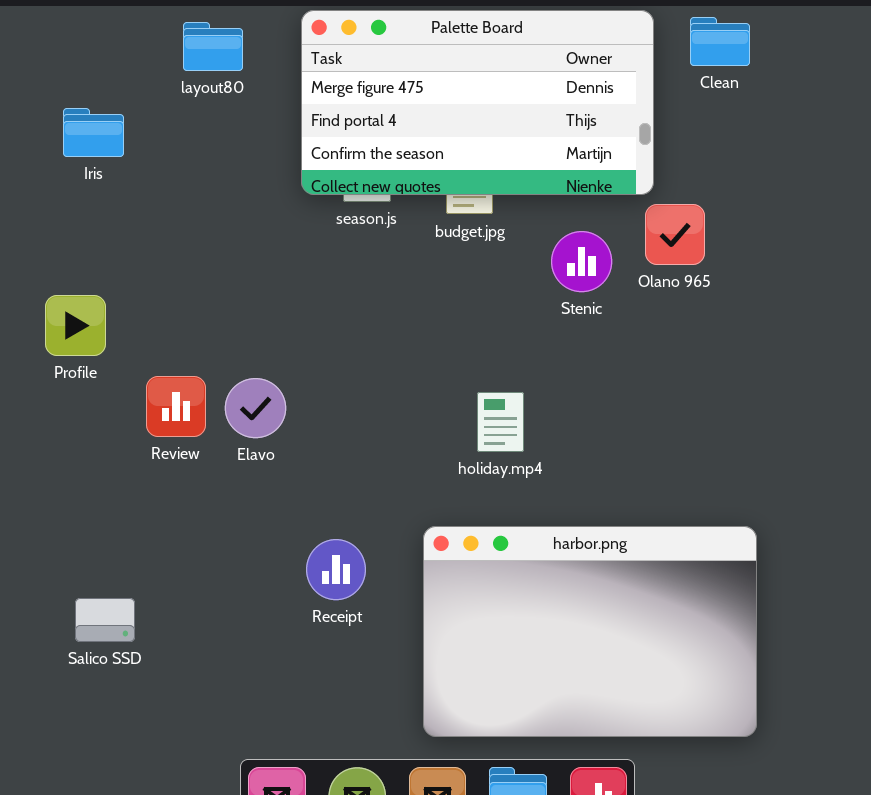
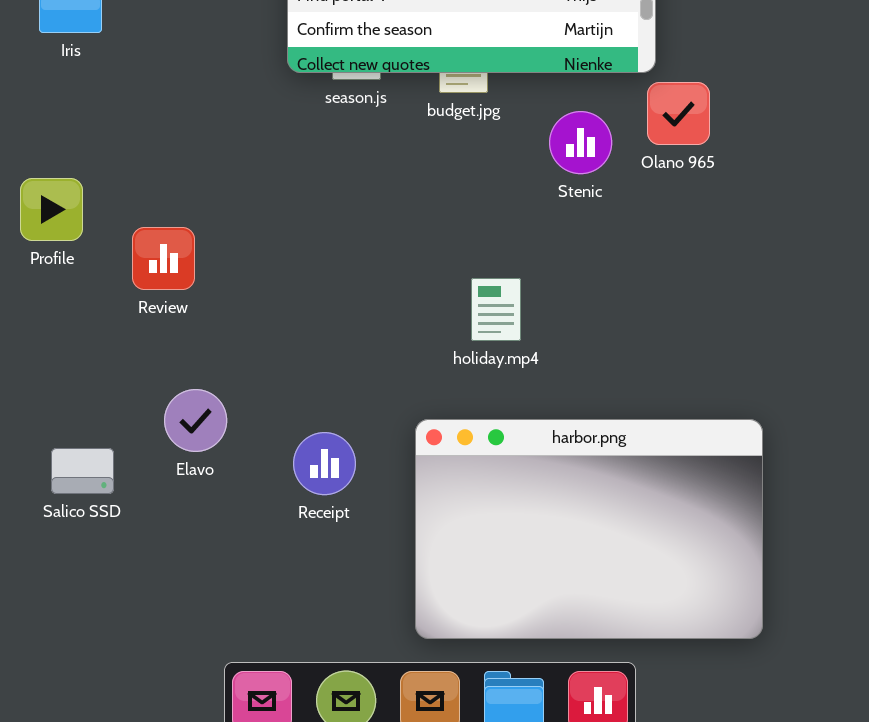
Review: [146,376,206,437] -> [132,227,195,290], moved
Elavo: [225,378,286,438] -> [164,389,227,452], moved
Salico SSD: [75,598,135,642] -> [51,448,114,494], moved

